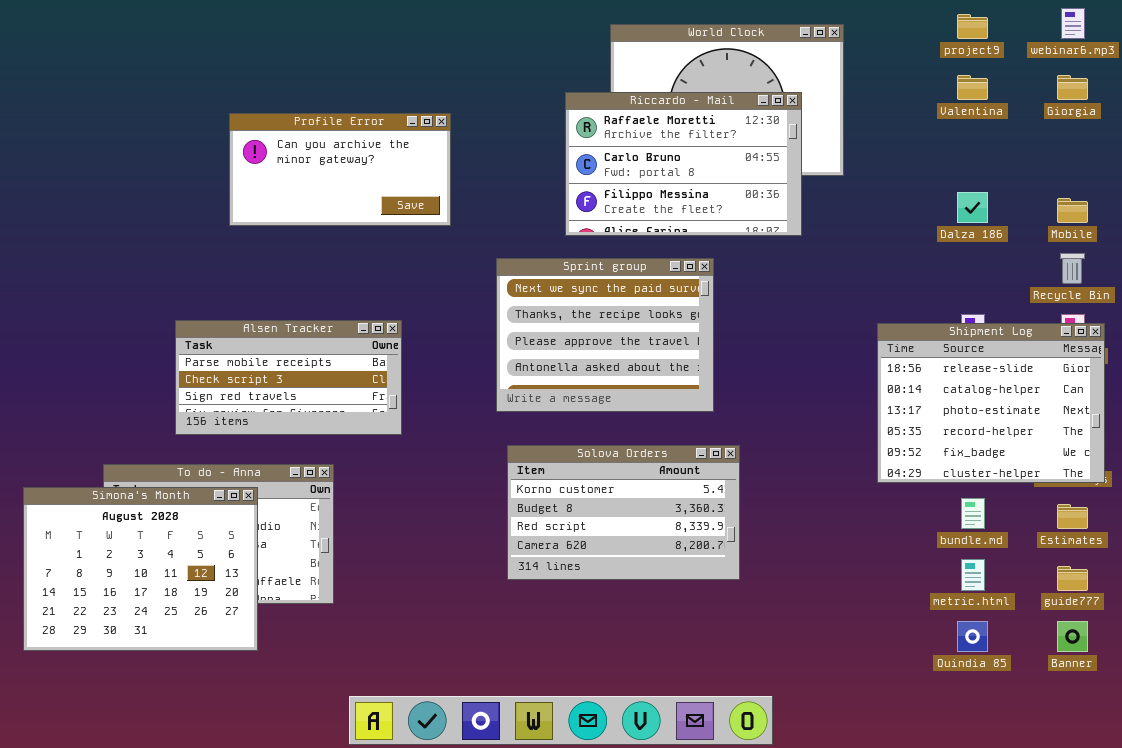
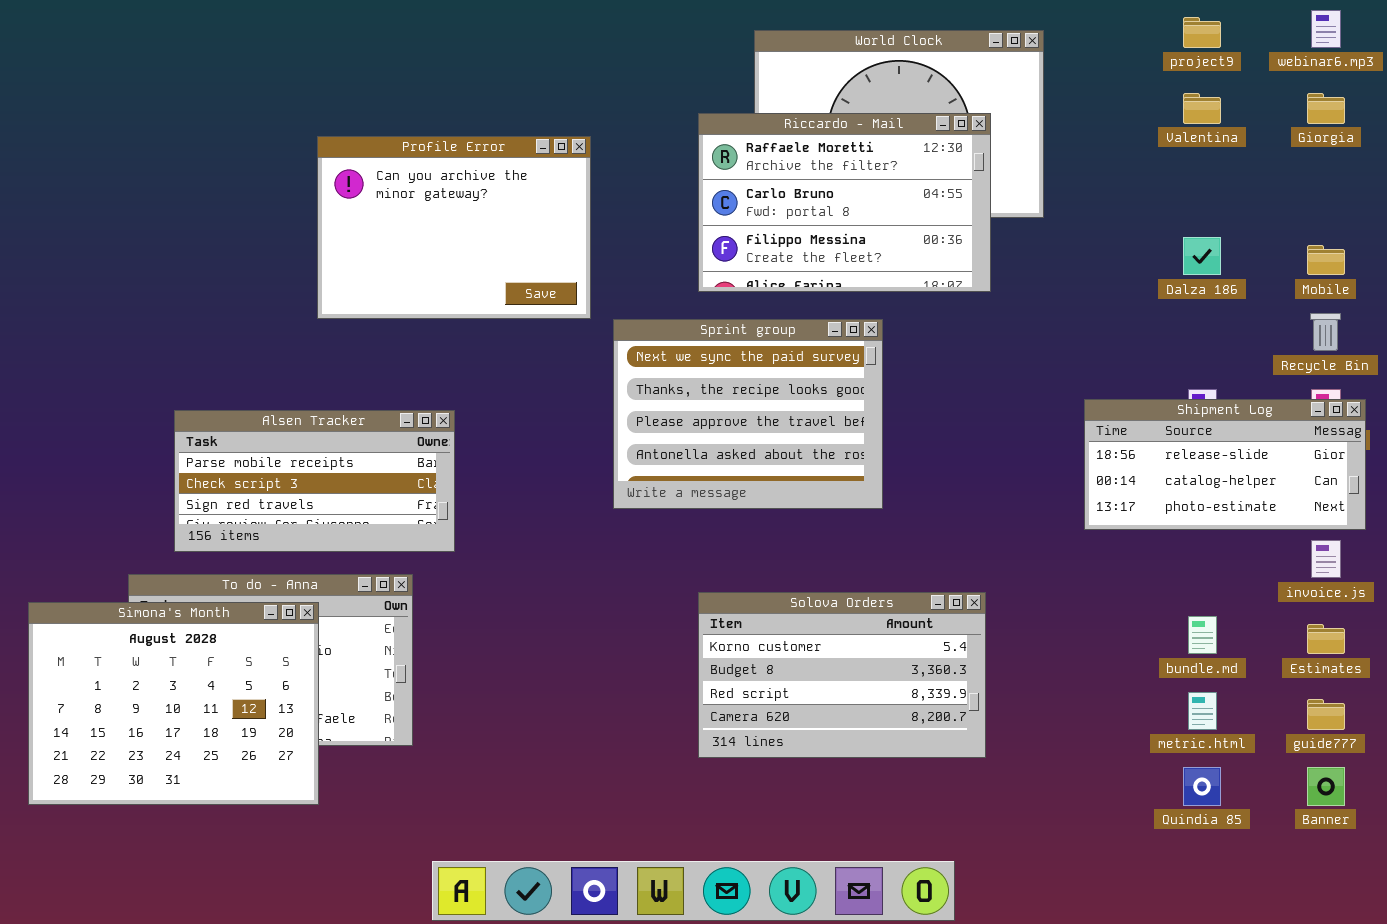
Profile Error: [229,113,451,226] -> [317,136,591,319], moved, resized
Alsen Tracker: [175,320,402,435] -> [174,410,455,552], moved
Shipment Log: [877,323,1105,483] -> [1084,399,1366,530], resized
Solova Orders: [507,445,740,580] -> [698,592,986,758], moved

